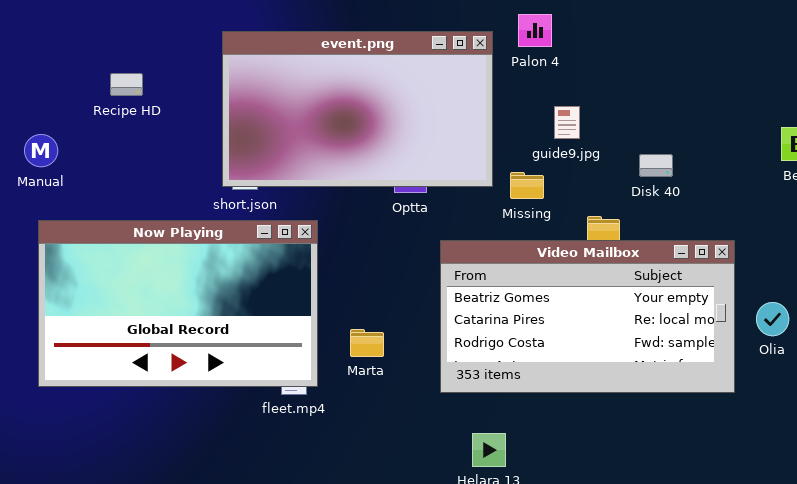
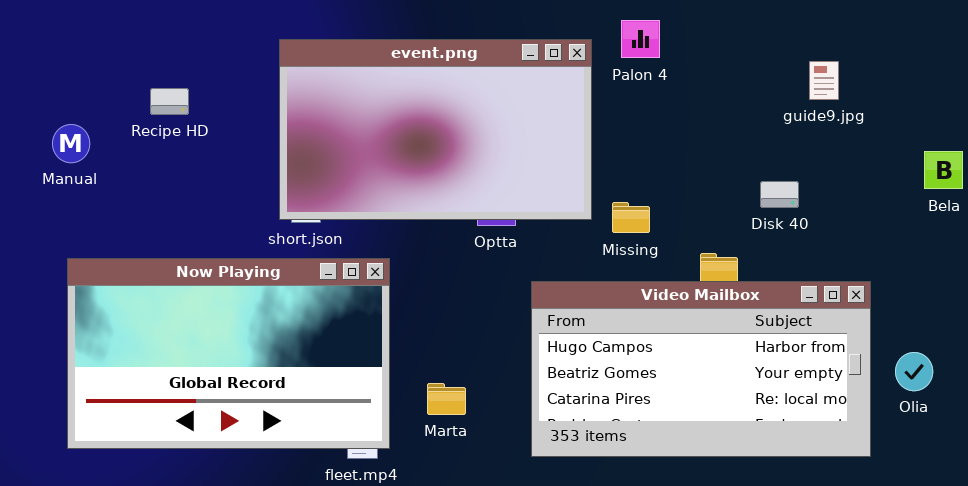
guide9.jpg: [554,106,580,139] -> [809,61,839,100], moved
Manual: [24,134,58,167] -> [52,124,90,163], moved
Video Mailbox: [440,240,735,393] -> [531,281,871,457], scrolled up 1 row

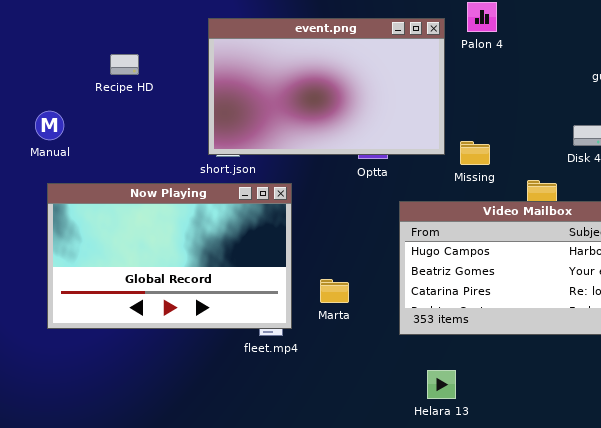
Manual: [52,124,90,163] -> [35,111,64,140], moved

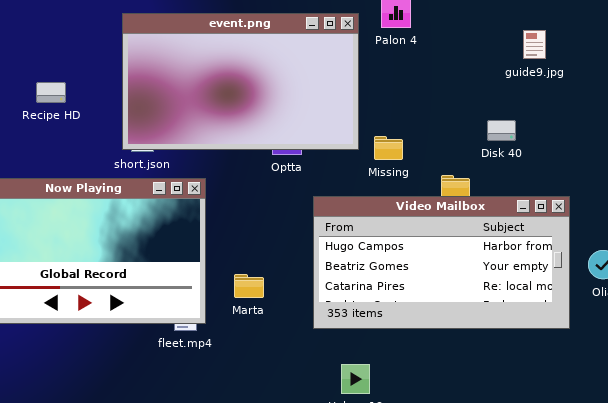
Recipe HD: [110,54,139,75] -> [36,82,66,103], moved

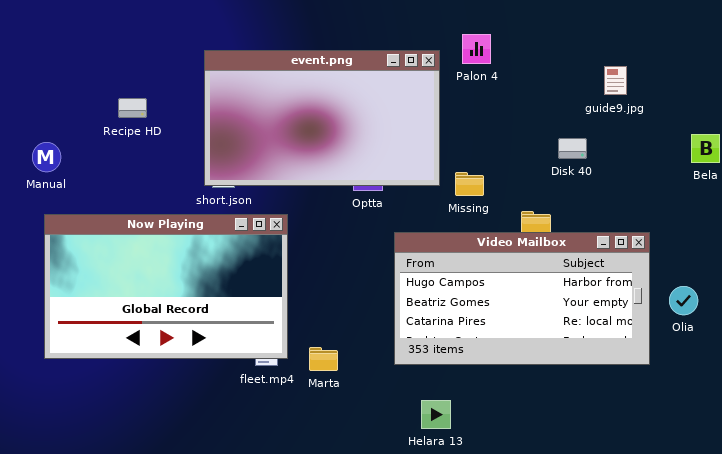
Recipe HD: [36,82,66,103] -> [118,98,147,118], moved
Disk 40: [487,120,516,141] -> [558,138,587,159], moved
Marta: [234,274,264,298] -> [309,347,338,371], moved

